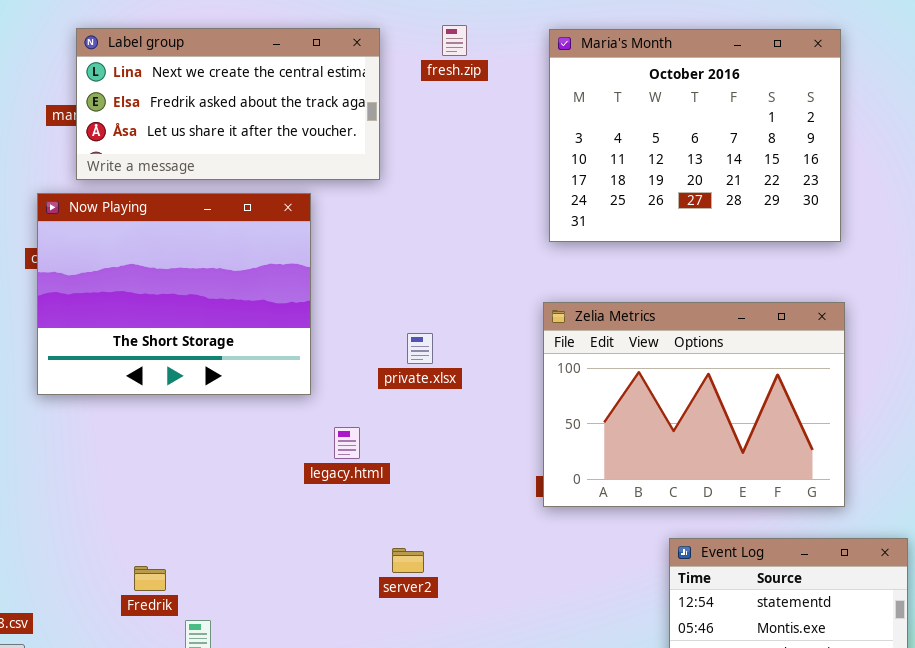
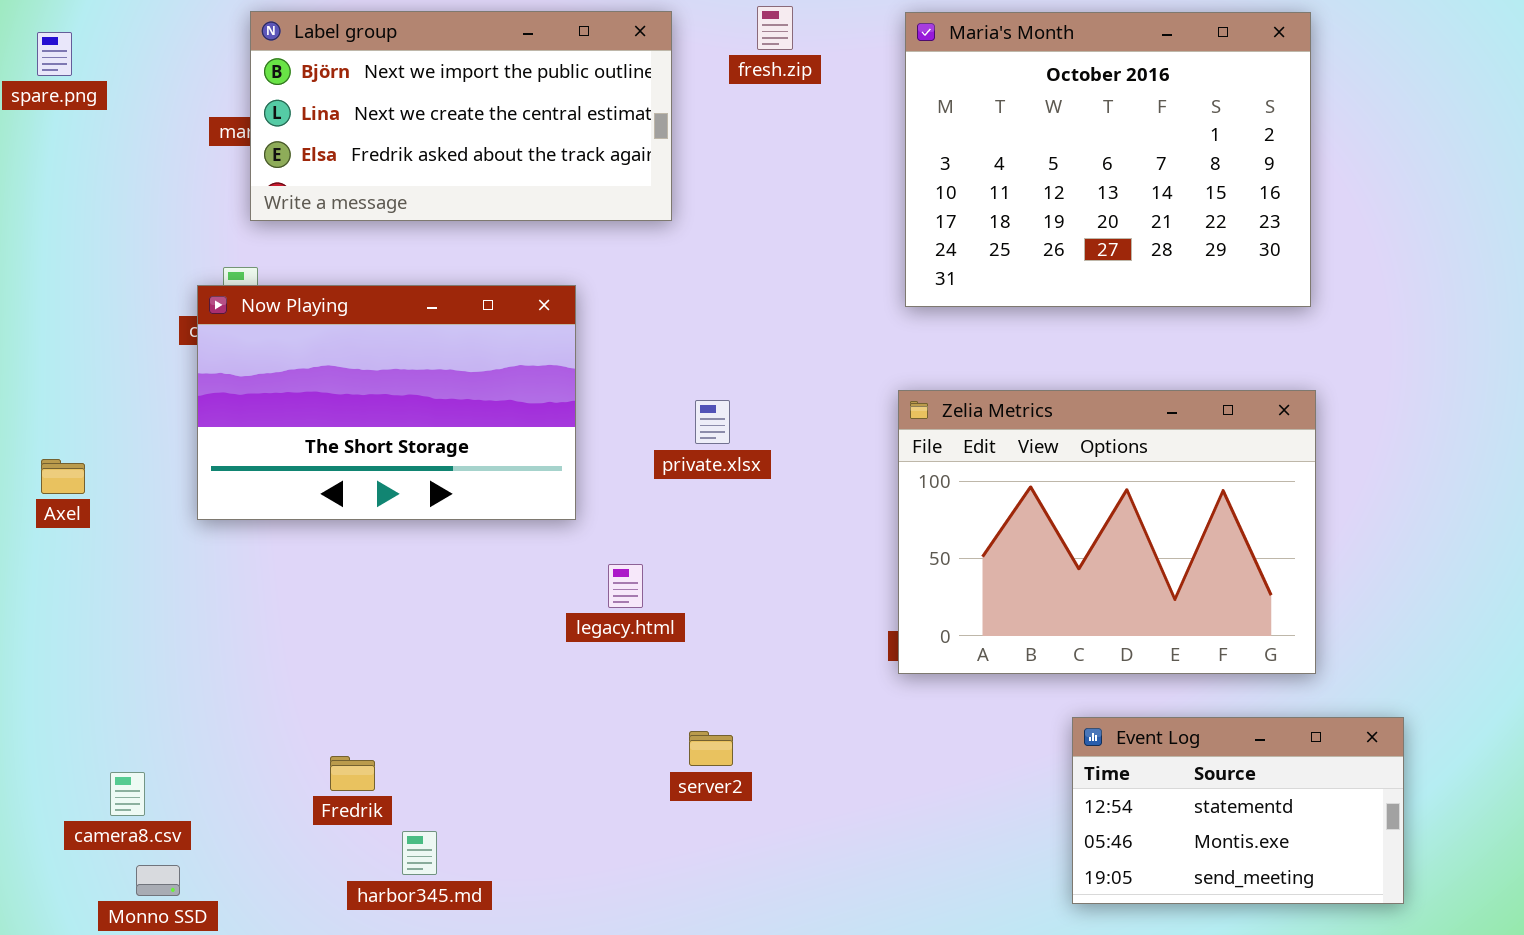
Label group: [76,28,380,180] -> [250,11,672,221], scrolled up 1 row
Now Playing: [37,193,311,395] -> [197,285,576,520], resized
private.xlsx: [407,333,433,364] -> [695,400,730,444], moved

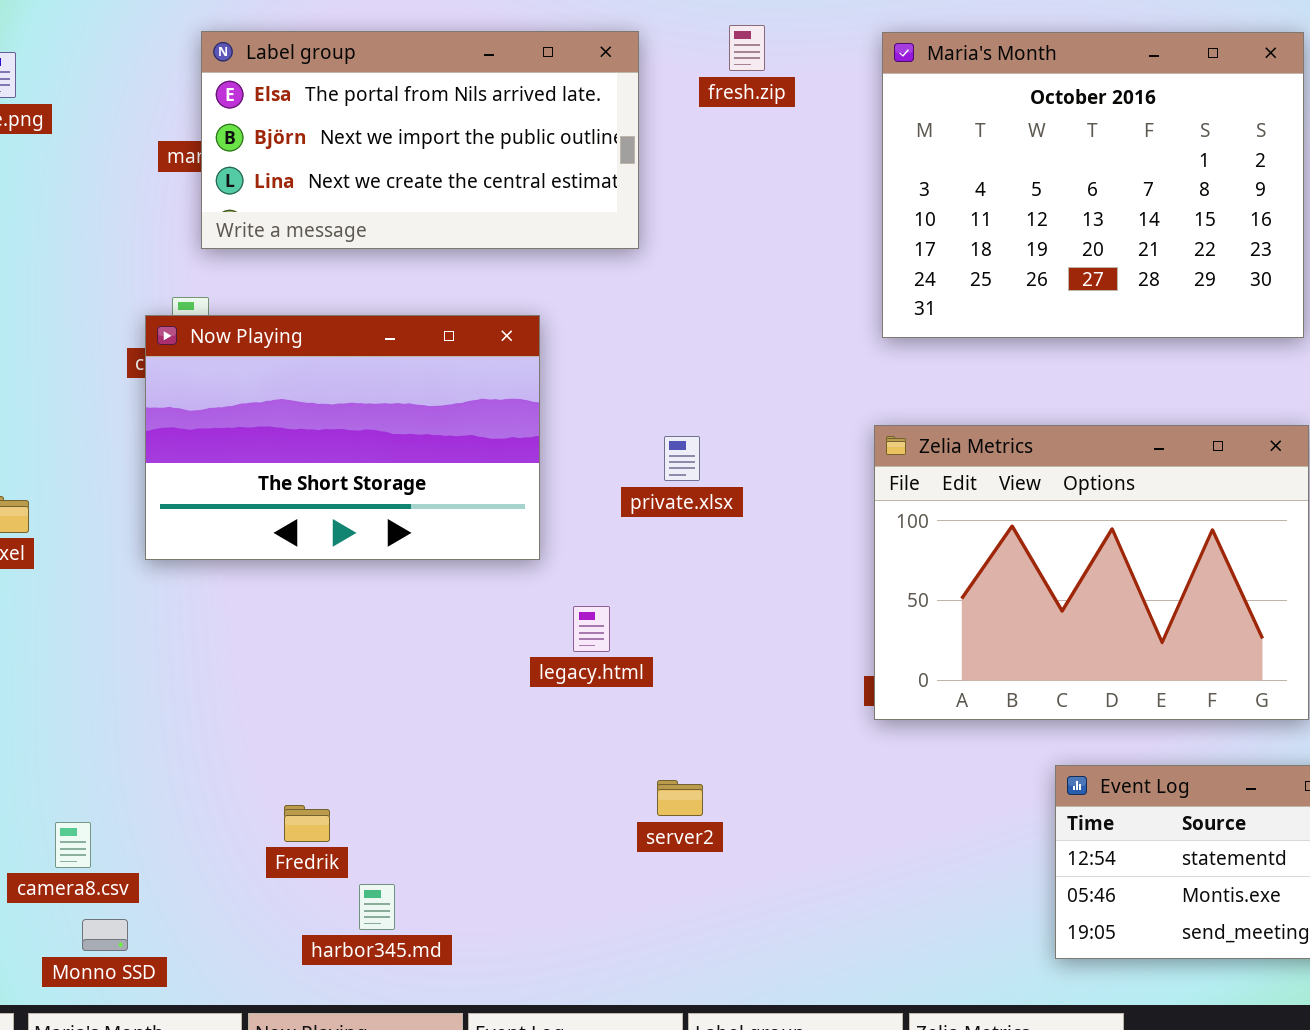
Label group: [250,11,672,221] -> [201,31,639,249], scrolled up 1 row

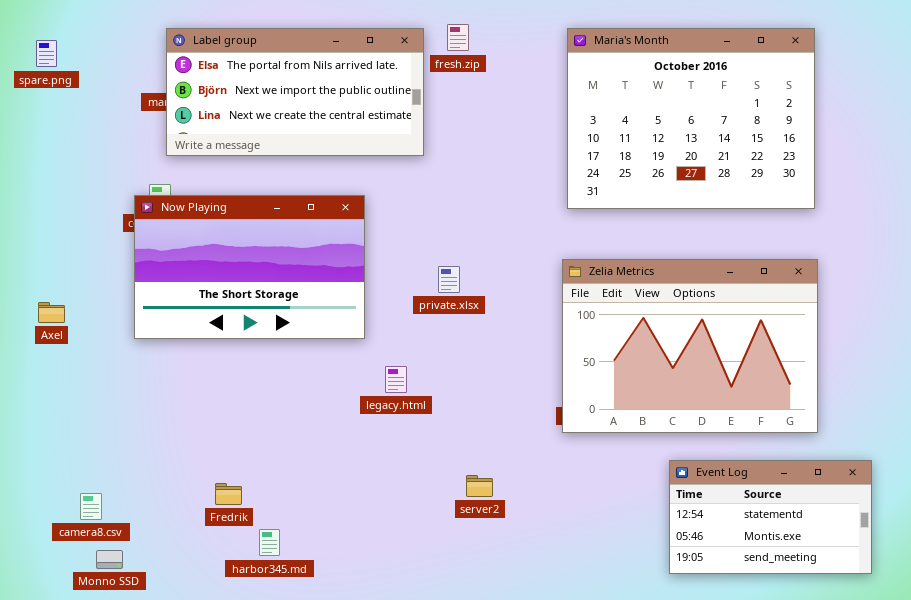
fresh.zip: [729,25,765,71] -> [447,24,469,51], moved
server2: [657,780,703,816] -> [466,475,493,497], moved

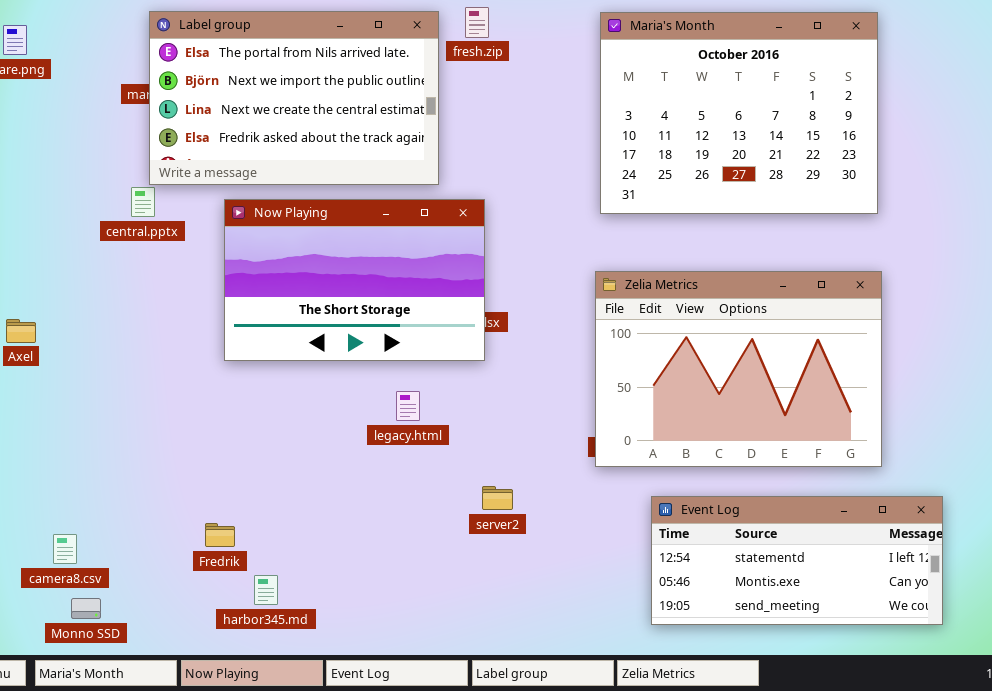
Label group: [166,28,424,156] -> [149,11,439,185], resized
Now Playing: [134,195,365,339] -> [224,199,485,361], moved
Event Log: [669,460,872,574] -> [651,496,943,625], resized
server2: [466,475,493,497] -> [482,486,513,510], moved

